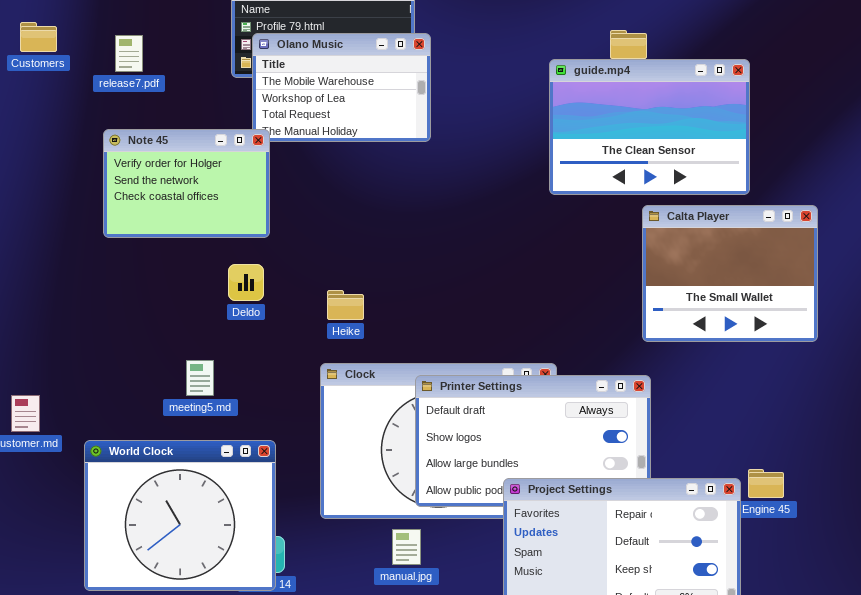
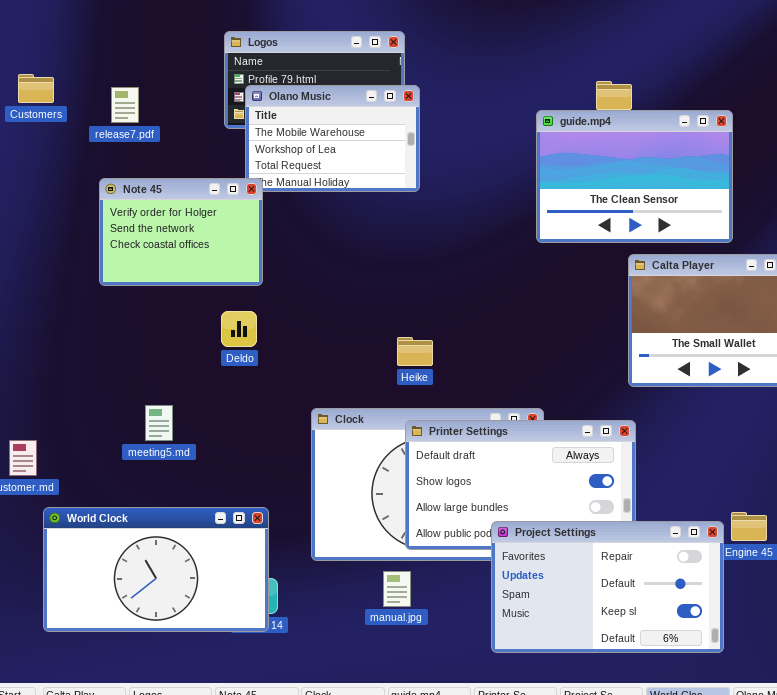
Heike: [327,290,364,320] -> [397,337,433,366], moved
meeting5.md: [186,360,214,396] -> [145,405,173,441], moved
World Clock: [84,440,276,591] -> [43,507,269,632], resized

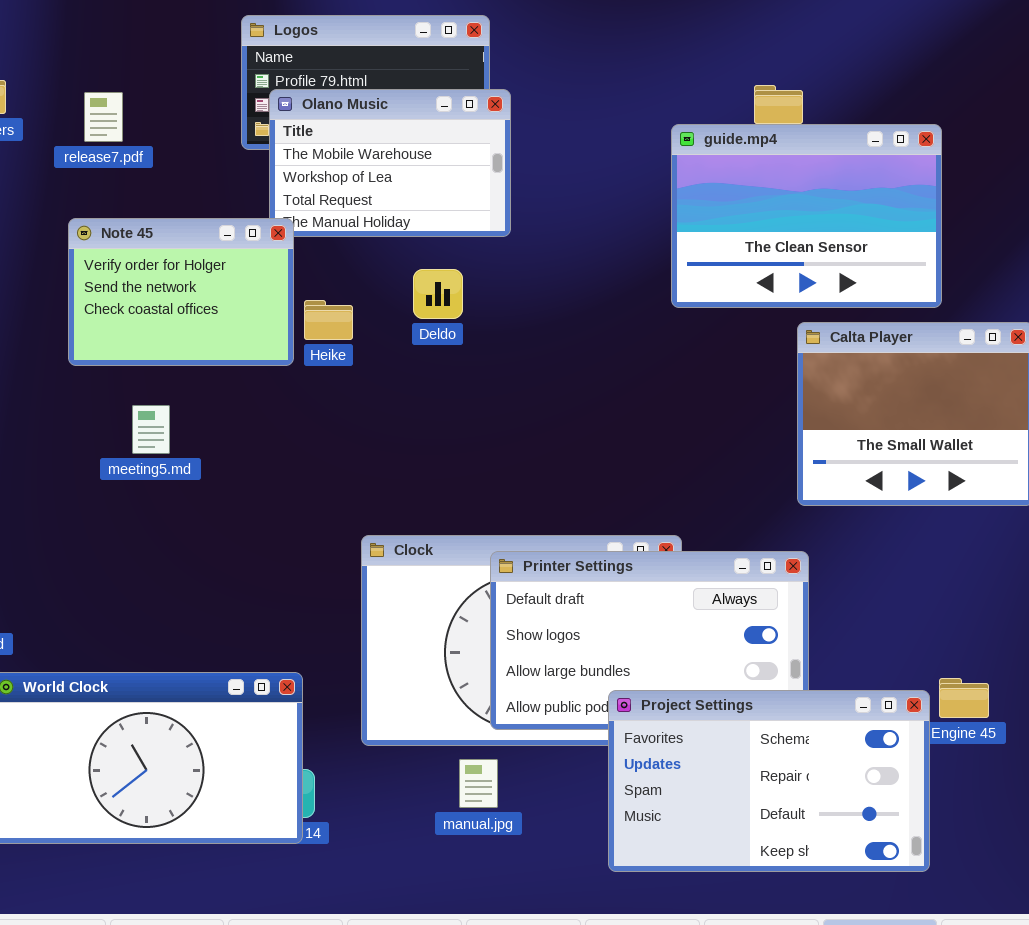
Deldo: [221,311,257,347] -> [413,269,463,319], moved
Heike: [397,337,433,366] -> [304,300,353,340], moved
meeting5.md: [145,405,173,441] -> [132,405,170,454], moved
Project Settings: [491,521,724,653] -> [608,690,930,872], scrolled up 1 row

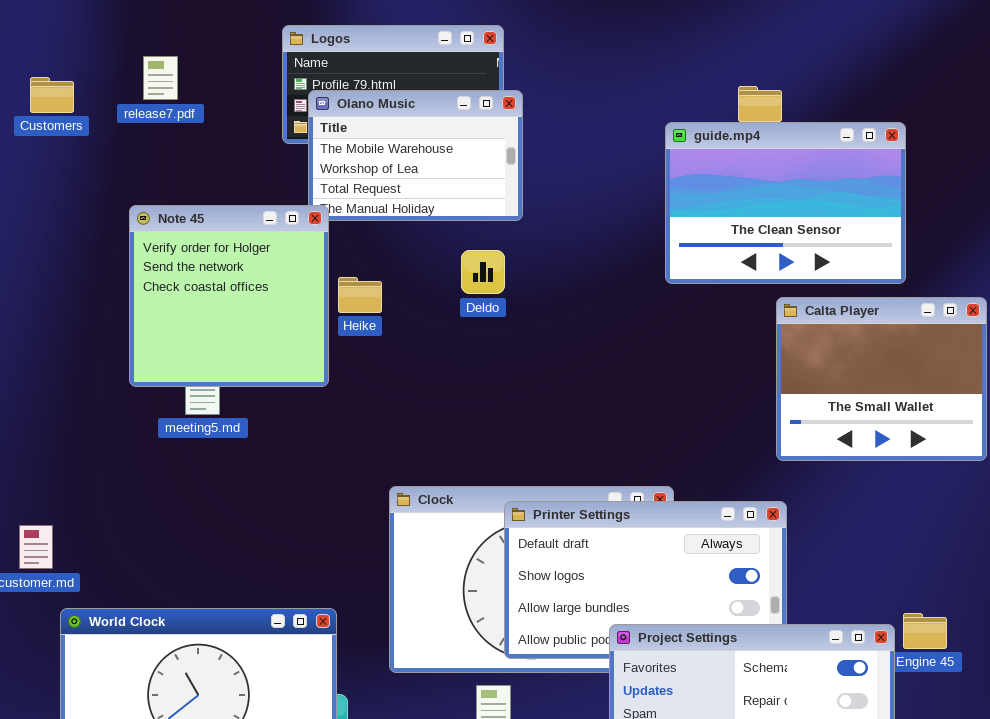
release7.pdf: [84,92,123,142] -> [143,56,178,100], moved
Note 45: [68,218,294,366] -> [129,205,329,387], resized
Deldo: [413,269,463,319] -> [461,250,505,294], moved

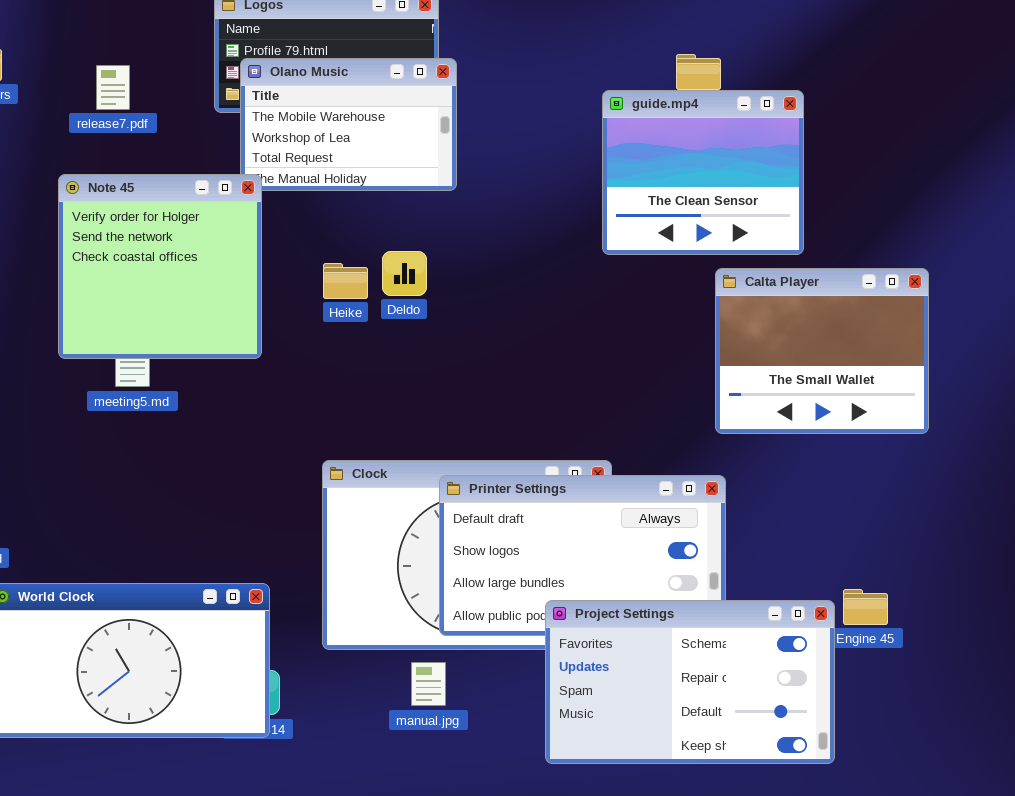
release7.pdf: [143,56,178,100] -> [96,65,130,110], moved
guide.mp4: [665,122,906,284] -> [602,90,804,255], resized
Deldo: [461,250,505,294] -> [382,251,427,296], moved
Heike: [338,277,382,313] -> [323,263,368,299], moved

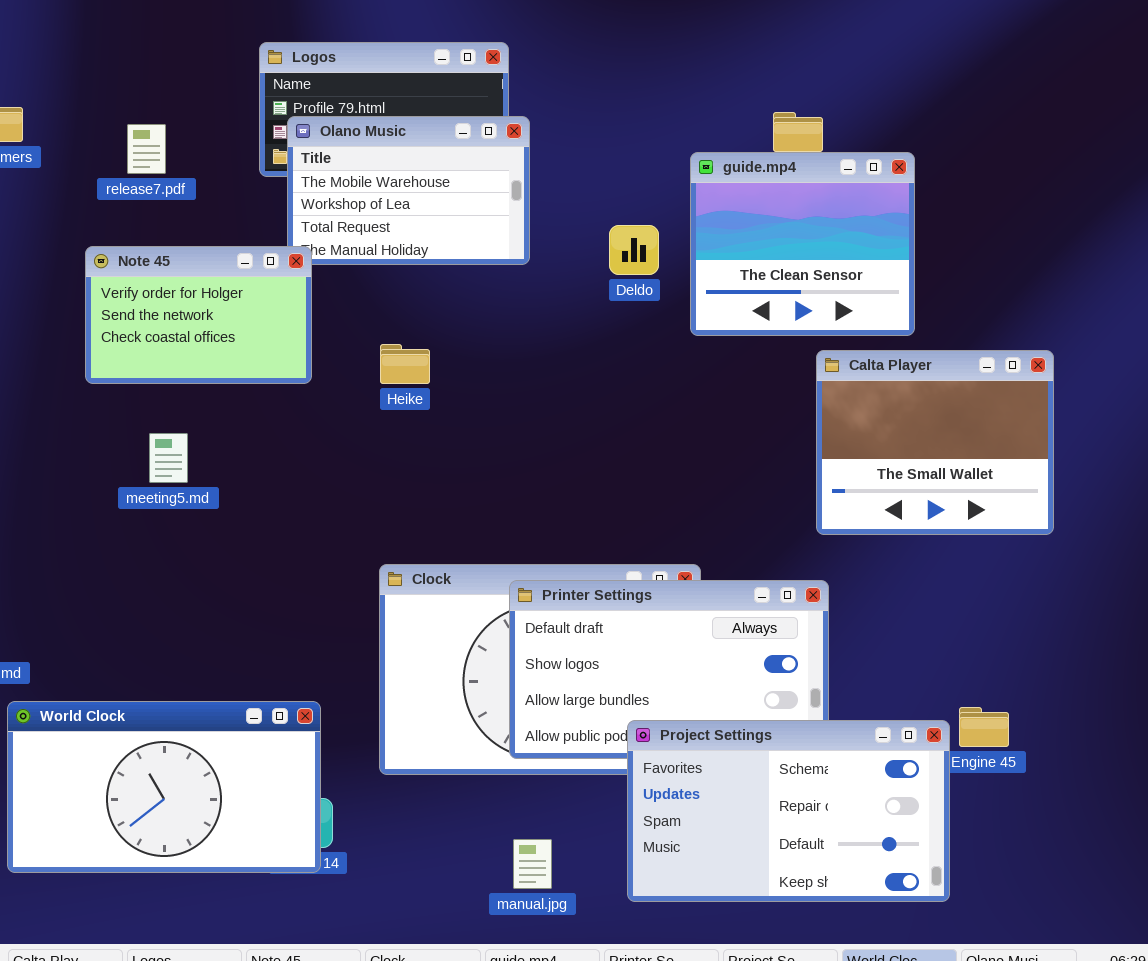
Note 45: [58,174,262,359] -> [85,246,312,384], resized
Deldo: [382,251,427,296] -> [609,225,659,275], moved
manual.jpg: [411,662,446,706] -> [513,839,552,889], moved

